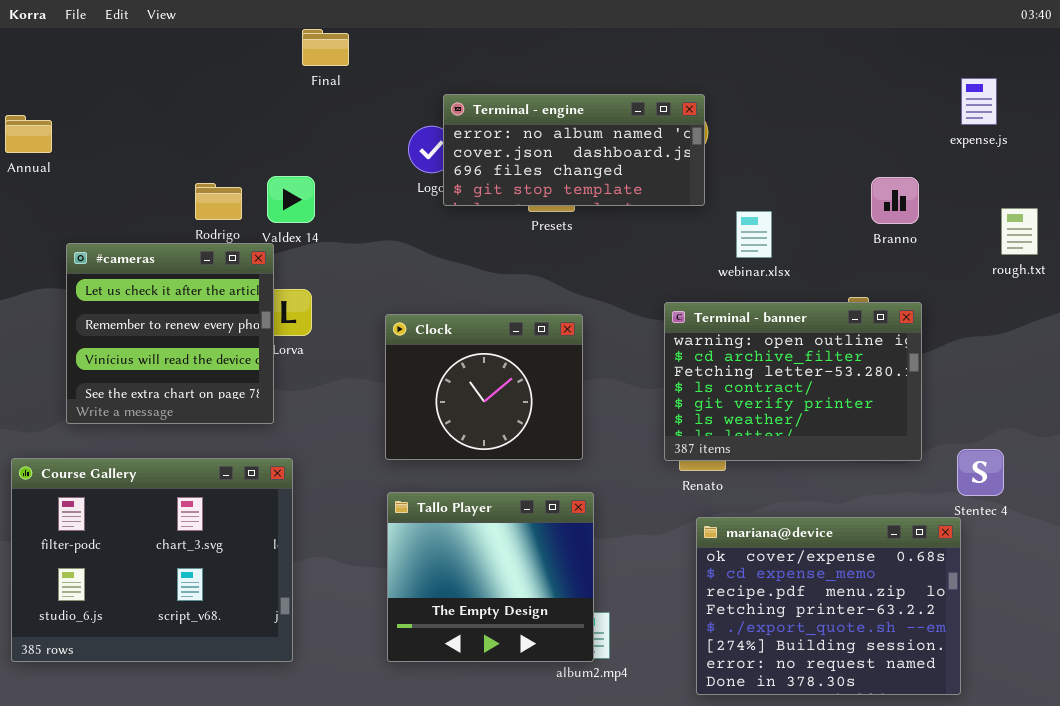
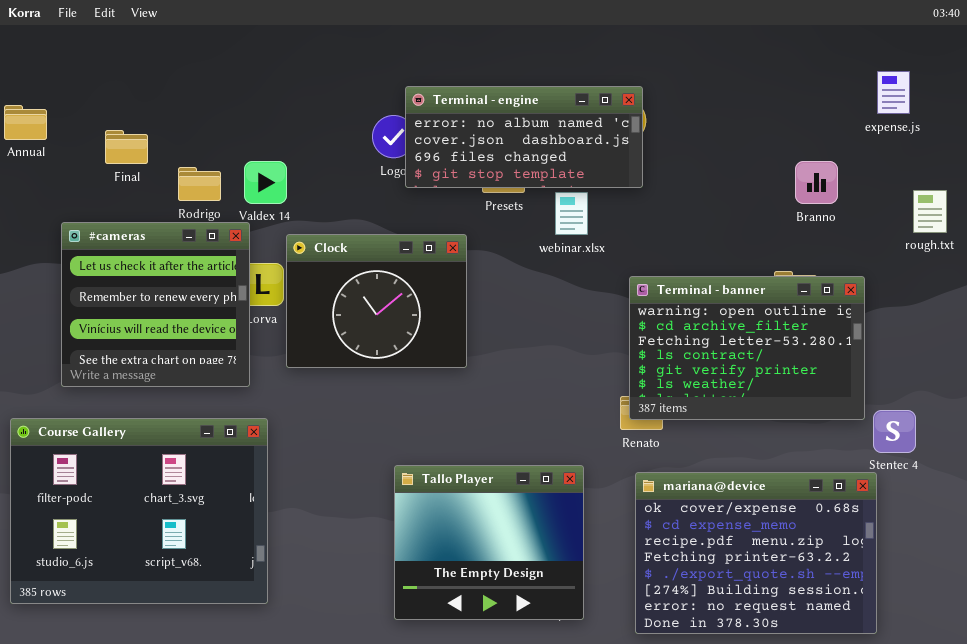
Final: [302,29,349,66] -> [105,130,148,164], moved
webinar.xlsx: [736,211,772,258] -> [555,192,588,235], moved
Terminal - banner: [664,302,922,461] -> [629,276,865,420], moved
Clock: [385,314,583,460] -> [286,234,467,368], moved
Tallo Player: [387,492,594,662] -> [394,465,584,620], moved

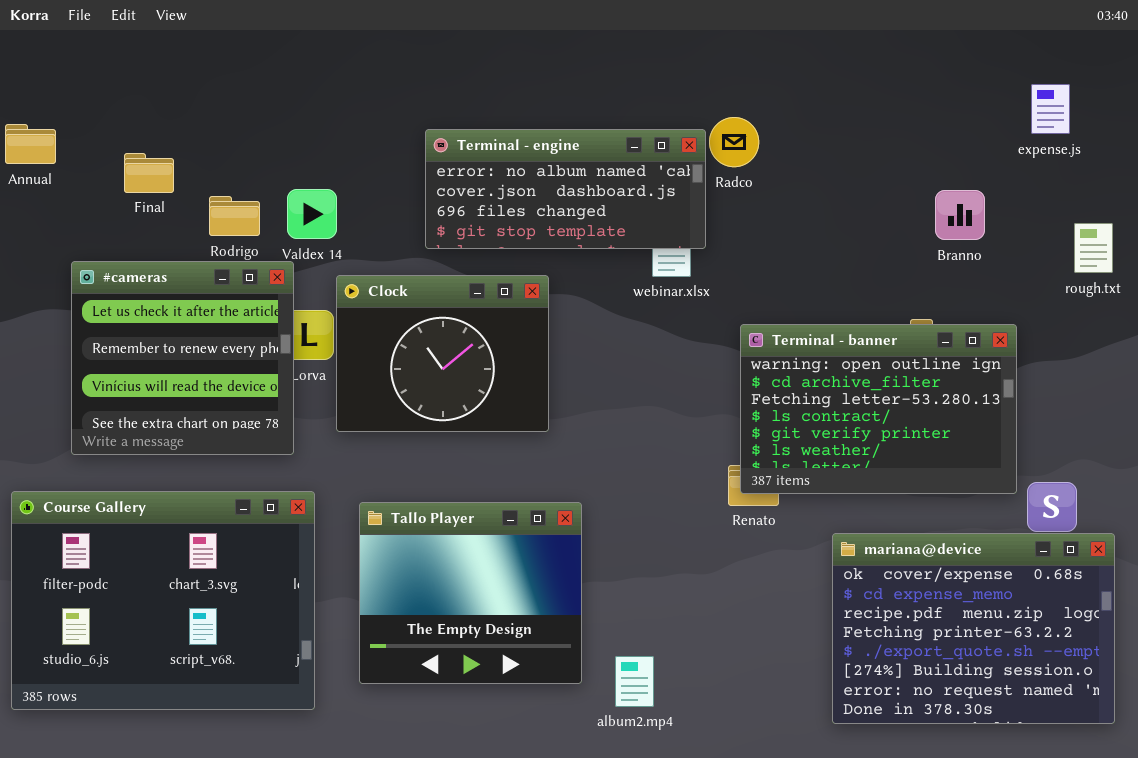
Terminal - engine: [405,86,643,188] -> [425,129,706,249], moved
Tallo Player: [394,465,584,620] -> [359,502,582,684], moved
mariana@device: [635,472,877,634] -> [832,533,1115,724], moved

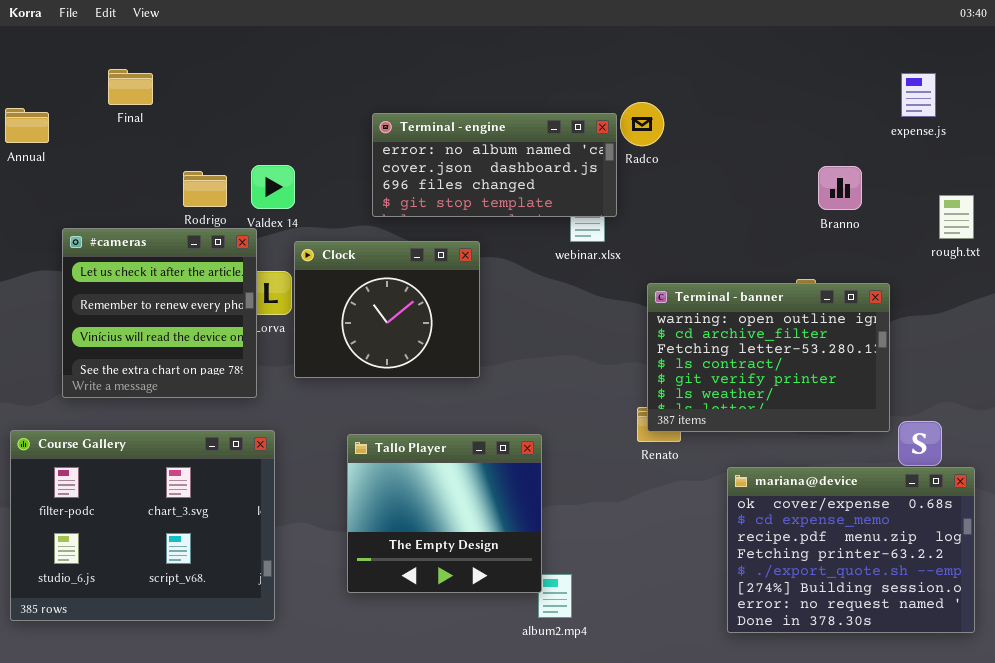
Final: [124,153,174,193] -> [108,69,153,105], moved
Tallo Player: [359,502,582,684] -> [347,434,542,593], moved

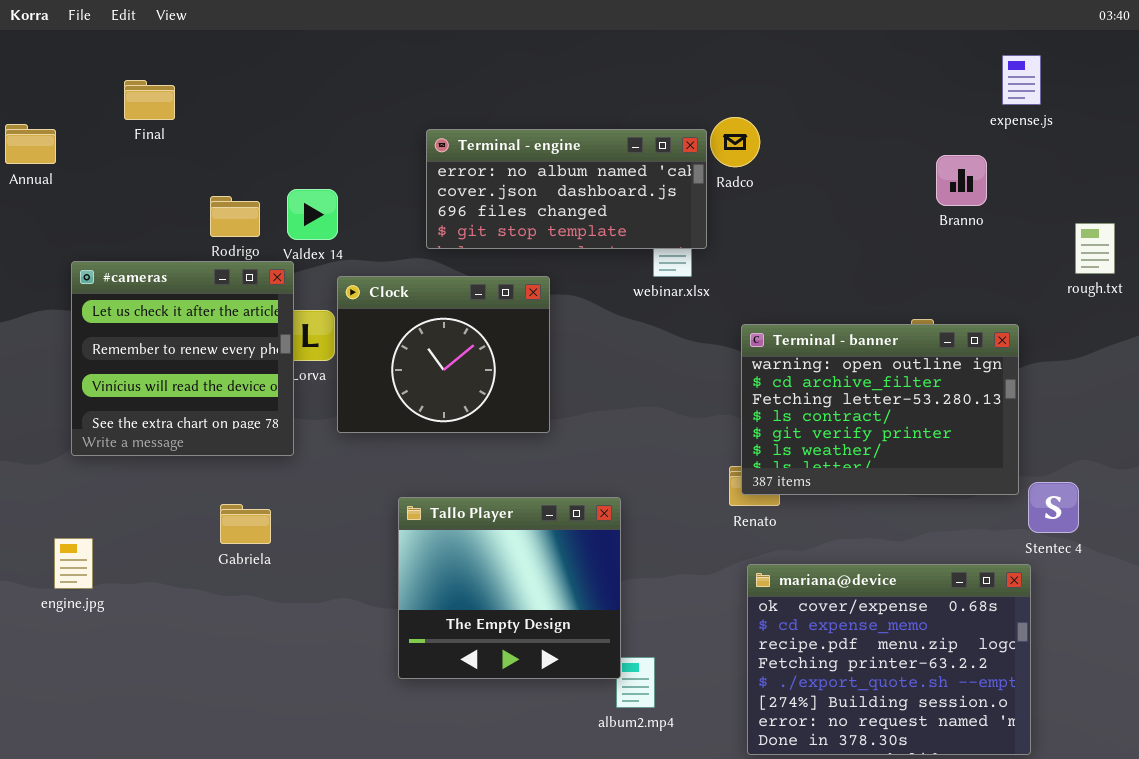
expense.js: [901,73,936,117] -> [1002,55,1041,105], moved
Branno: [818,166,862,210] -> [936,155,987,206], moved
Course Gallery: [10,430,275,621] -> none, closed
mariana@device: [727,467,975,633] -> [747,564,1031,755], moved

